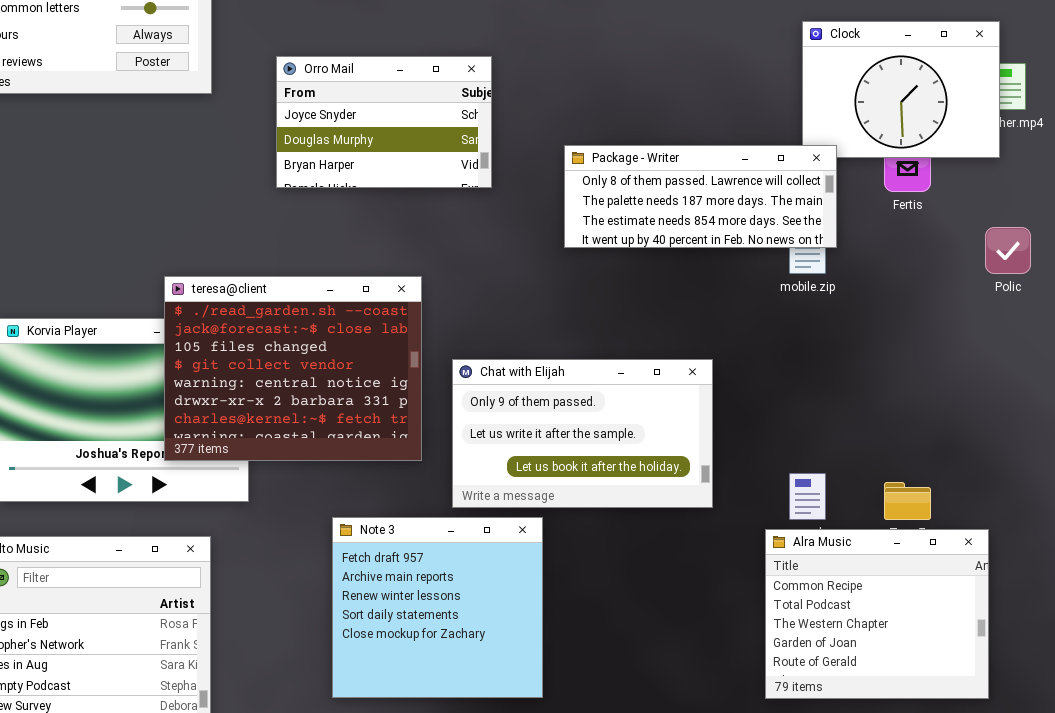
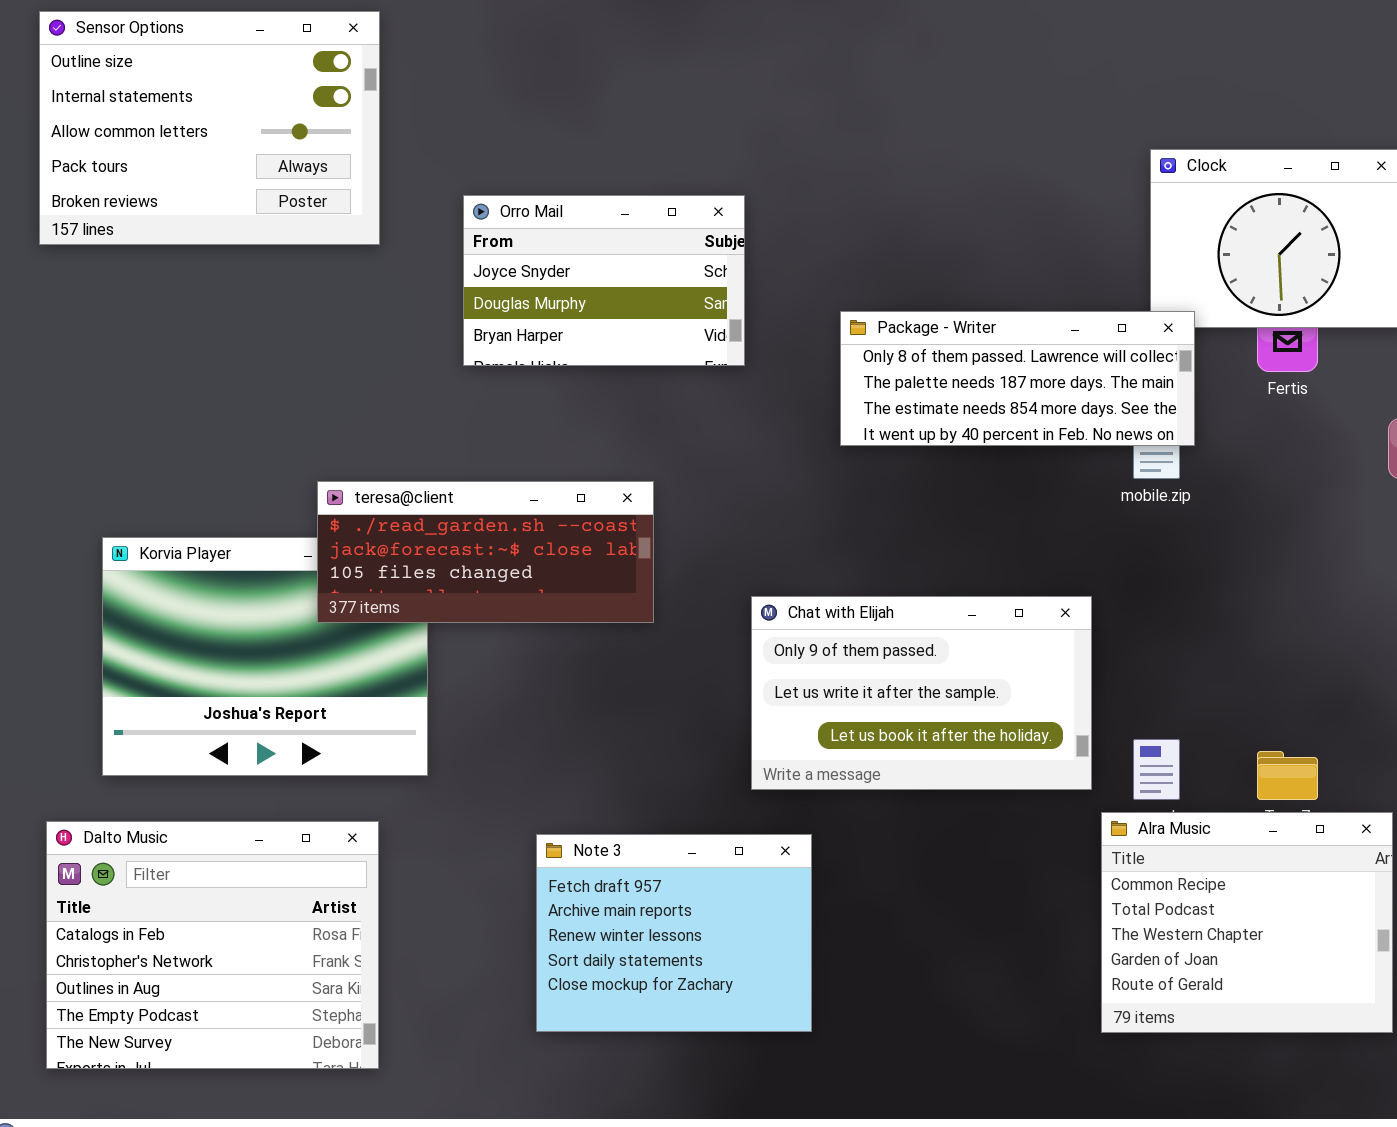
teresa@client: [164,276,422,461] -> [317,481,654,623], resized
Chat with Elijah: [452,359,713,508] -> [751,596,1092,790], moved
Note 3: [332,517,543,698] -> [536,834,812,1032], resized

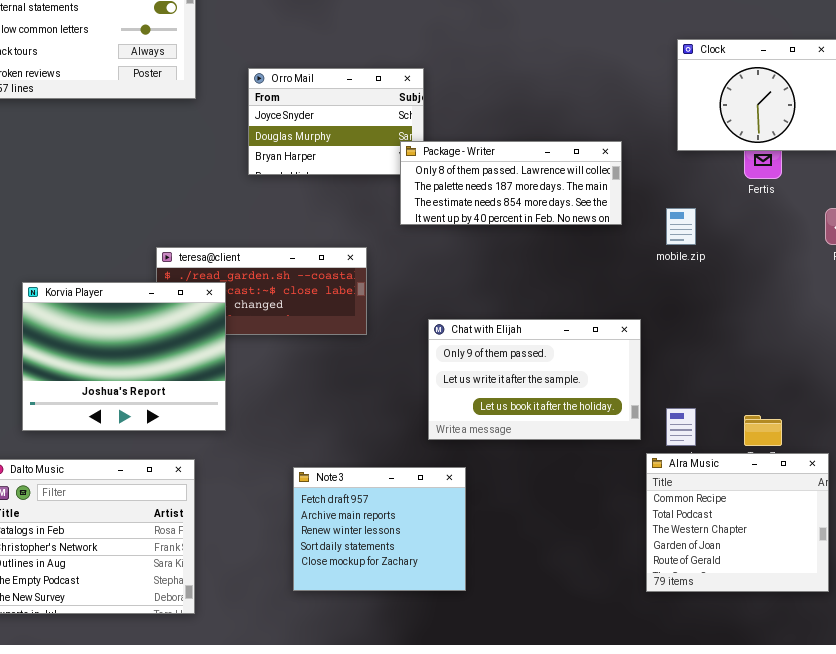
Package - Writer: [840,311,1195,446] -> [400,141,622,225], moved
Korvia Player: [102,537,428,776] -> [22,282,226,431], raised

